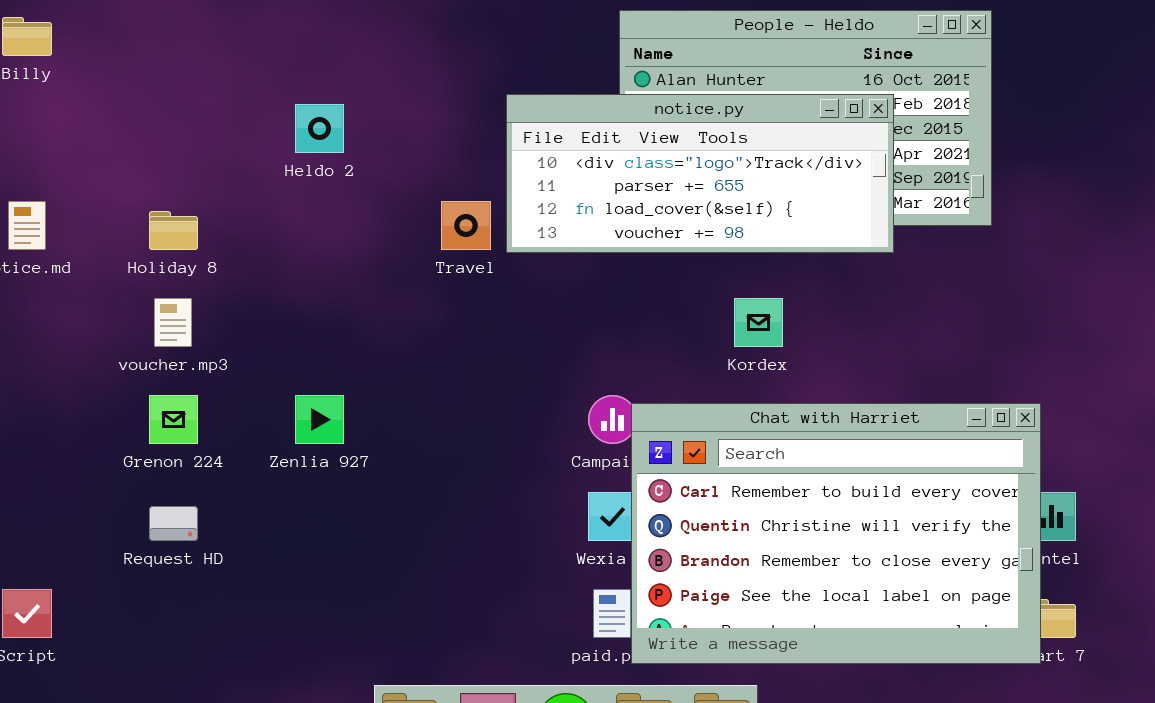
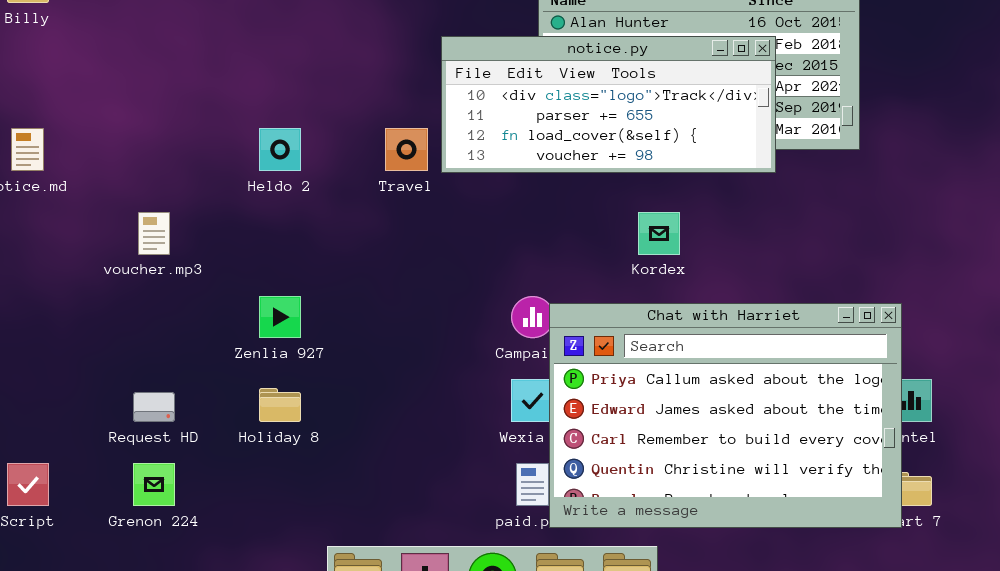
Heldo 2: [295,104,344,153] -> [259,128,301,171], moved
Holiday 8: [149,211,198,250] -> [259,388,301,422], moved
Grenon 224: [149,395,198,444] -> [133,463,175,506], moved
Chat with Harriet: [631,403,1041,664] -> [549,303,902,528], scrolled up 2 rows

